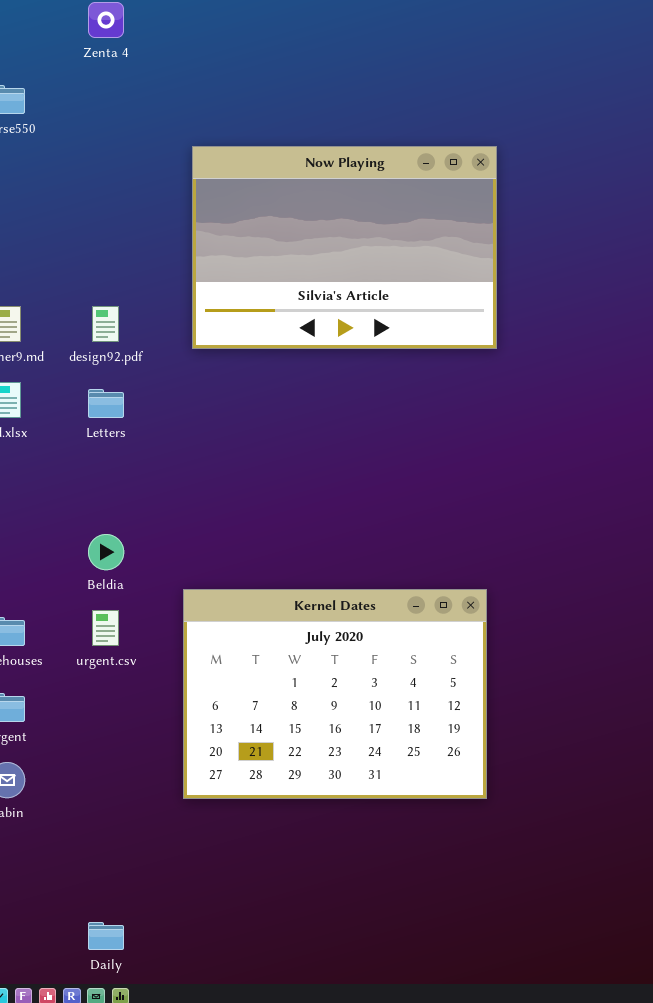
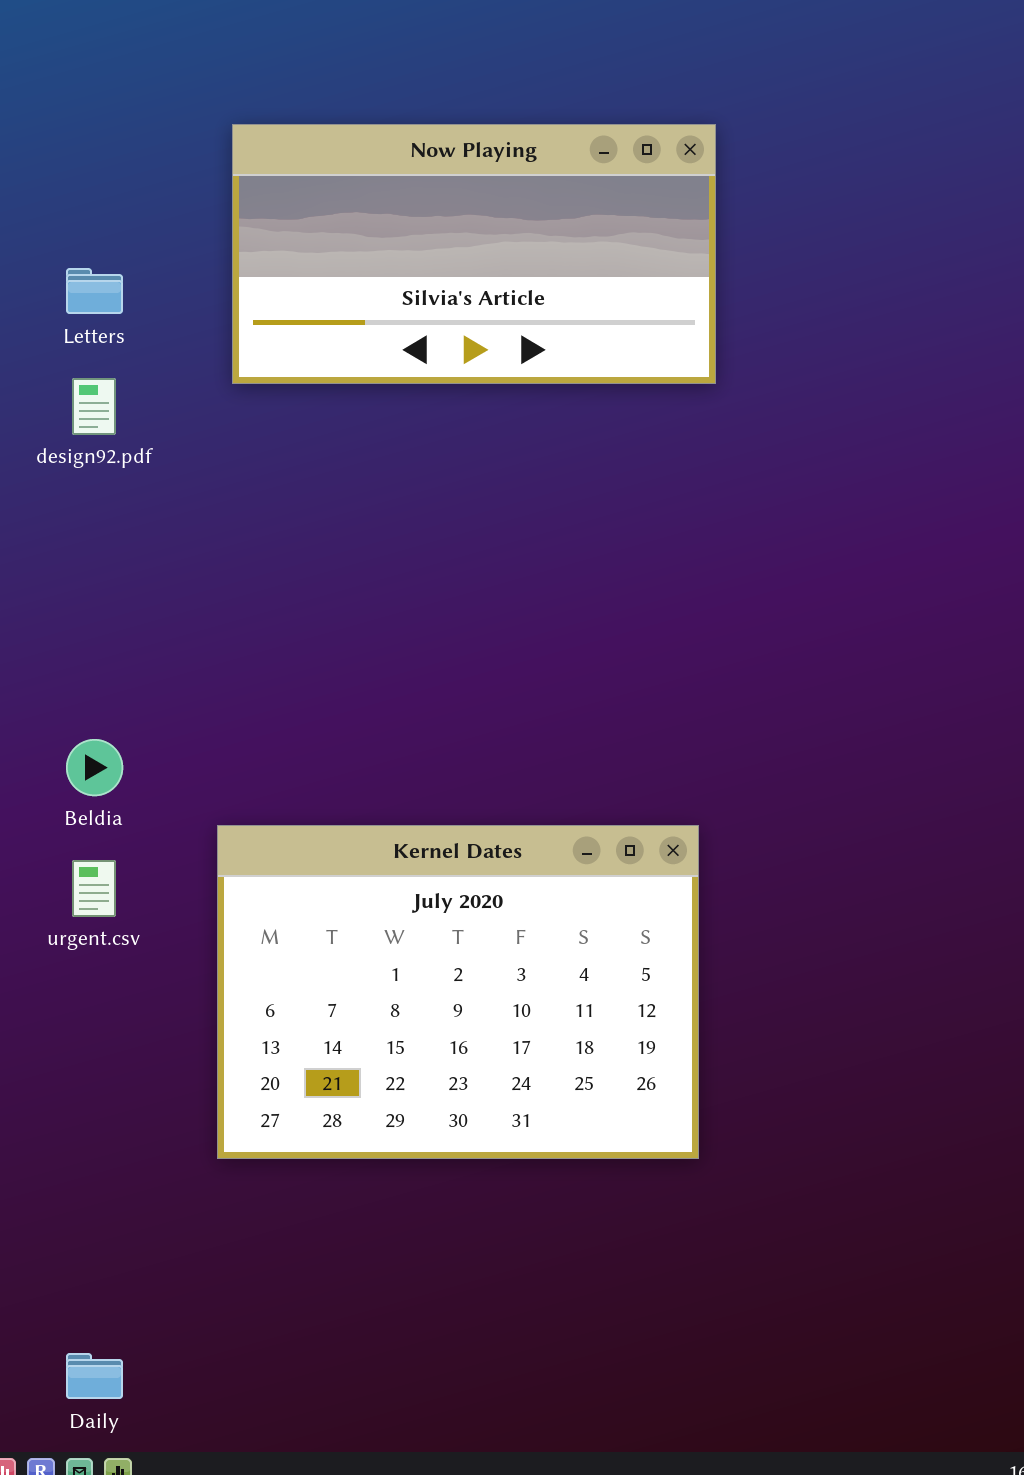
Now Playing: [192,146,497,349] -> [232,124,716,384], resized
Letters: [88,389,124,418] -> [66,268,123,314], moved

